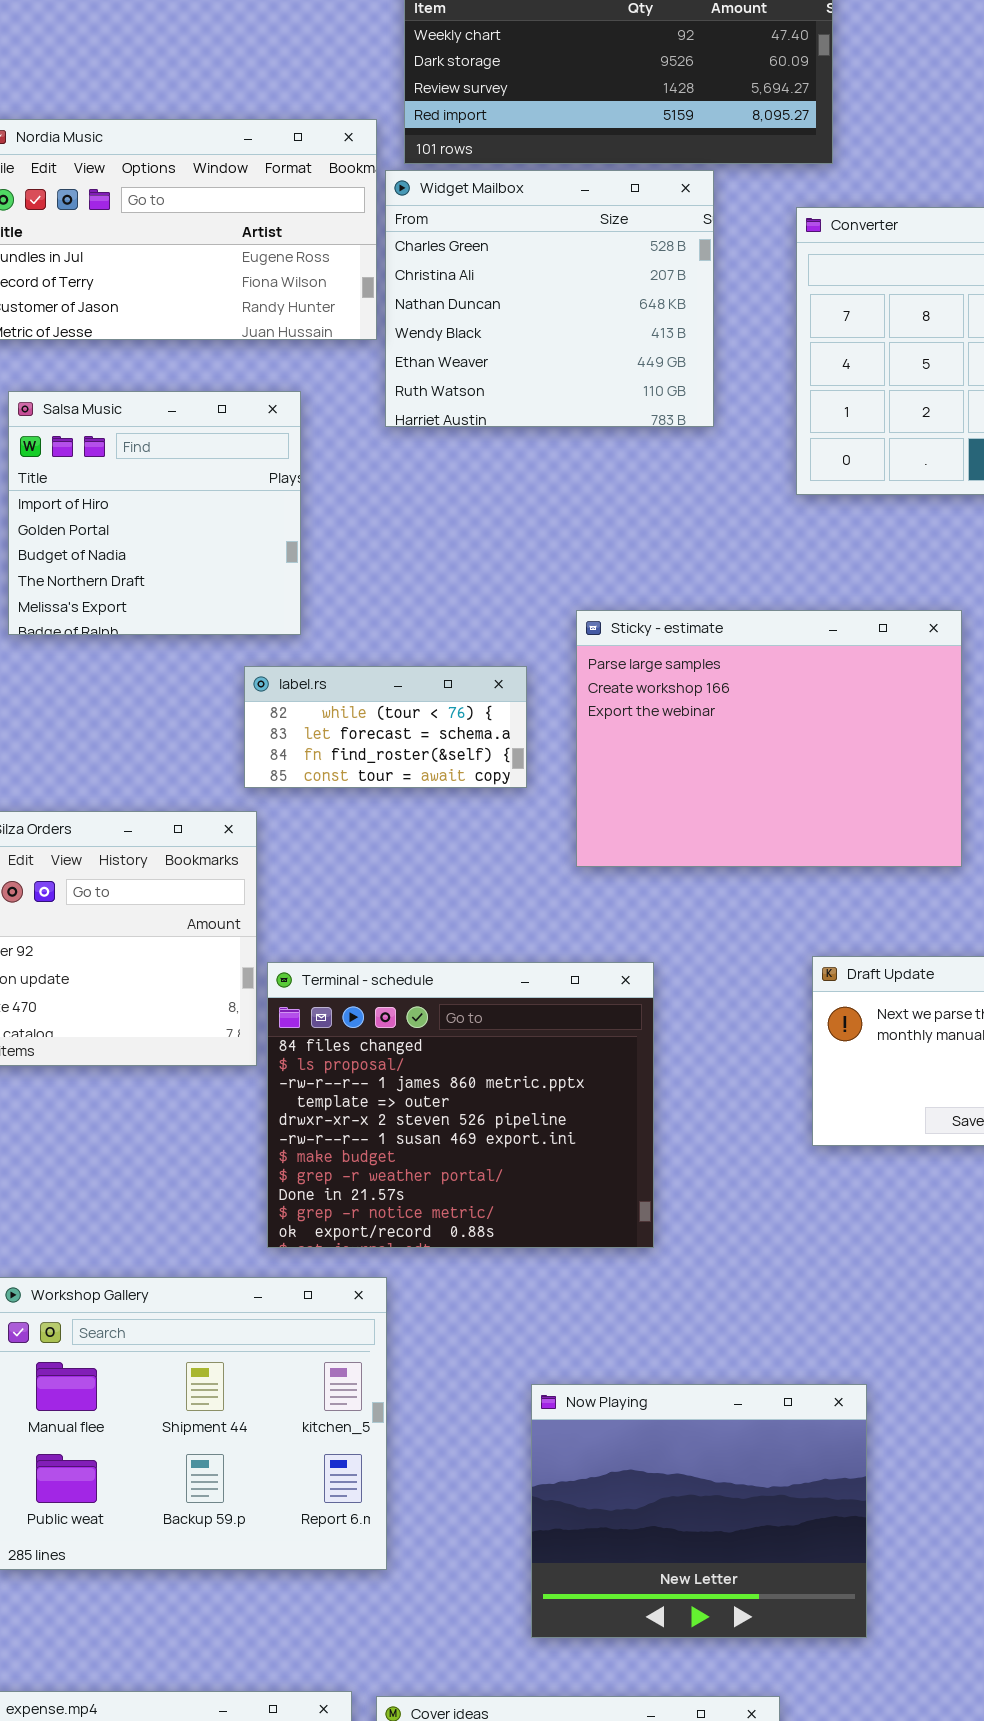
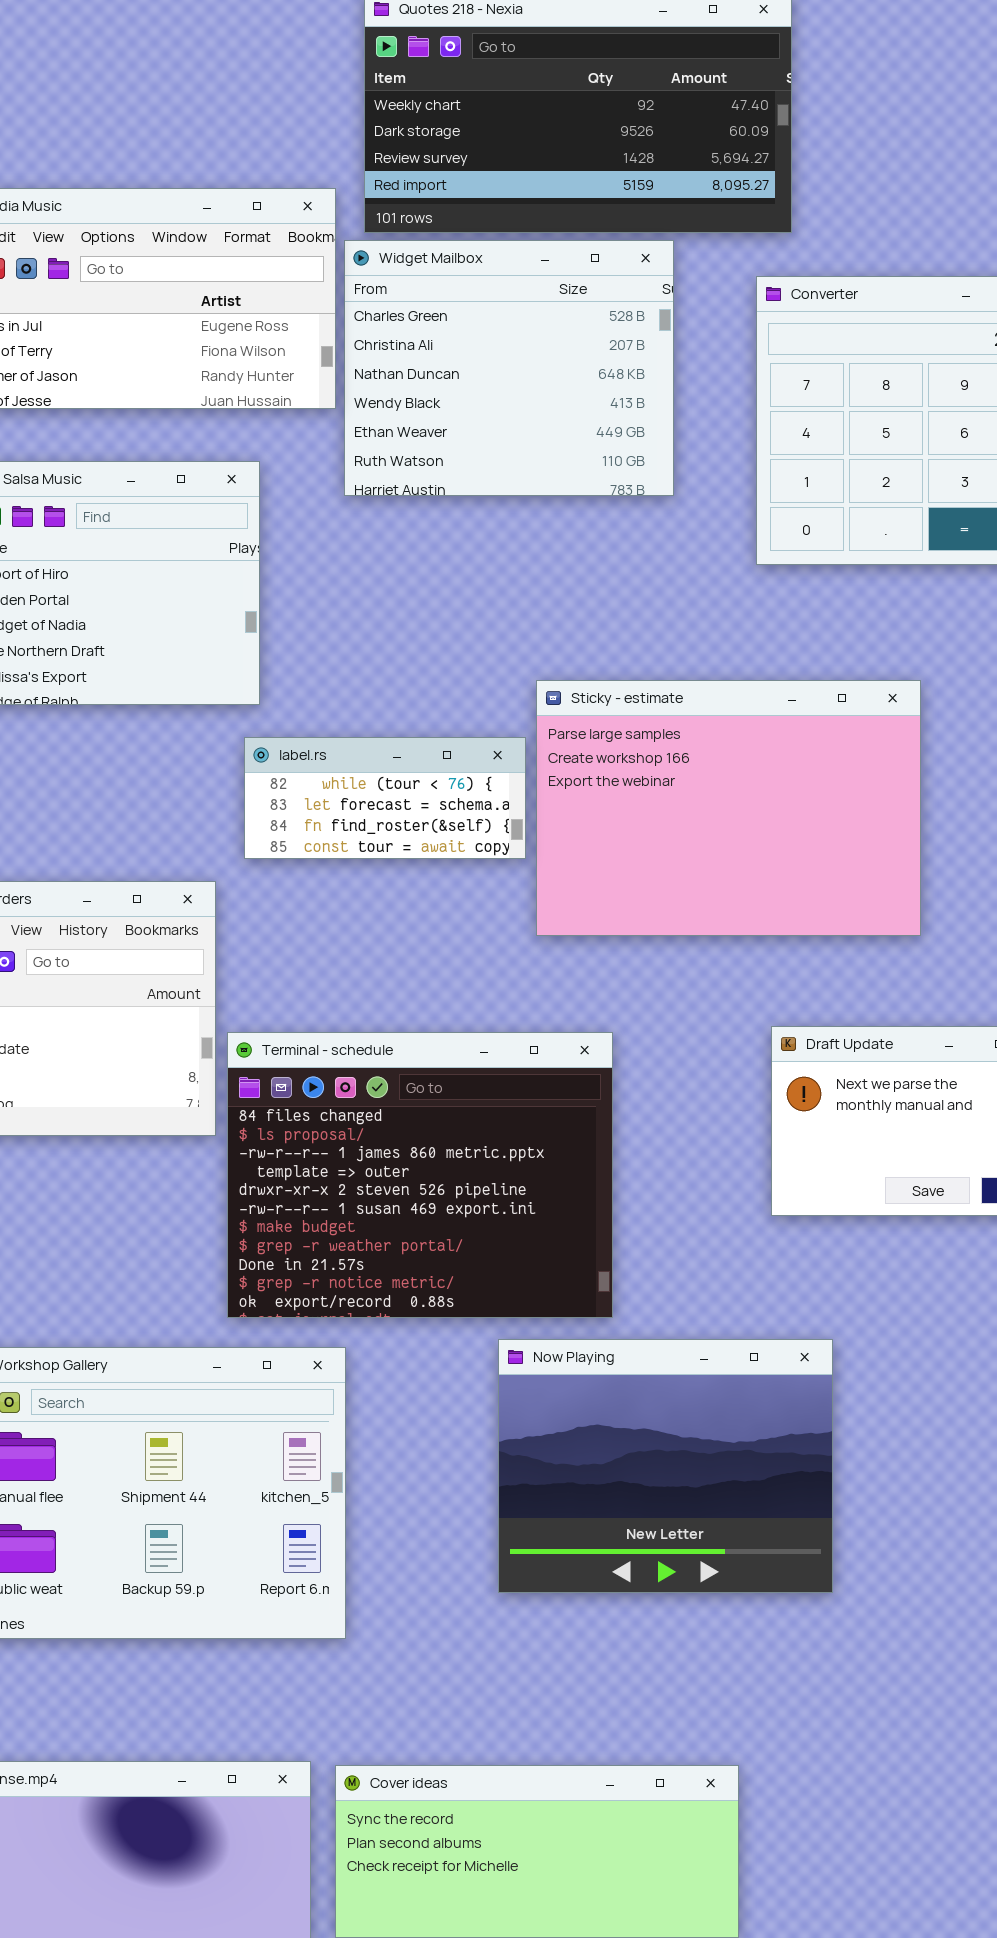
label.rs: [244,666,527,788] -> [244,737,526,859], moved
Now Playing: [531,1384,867,1638] -> [498,1339,833,1593], moved

